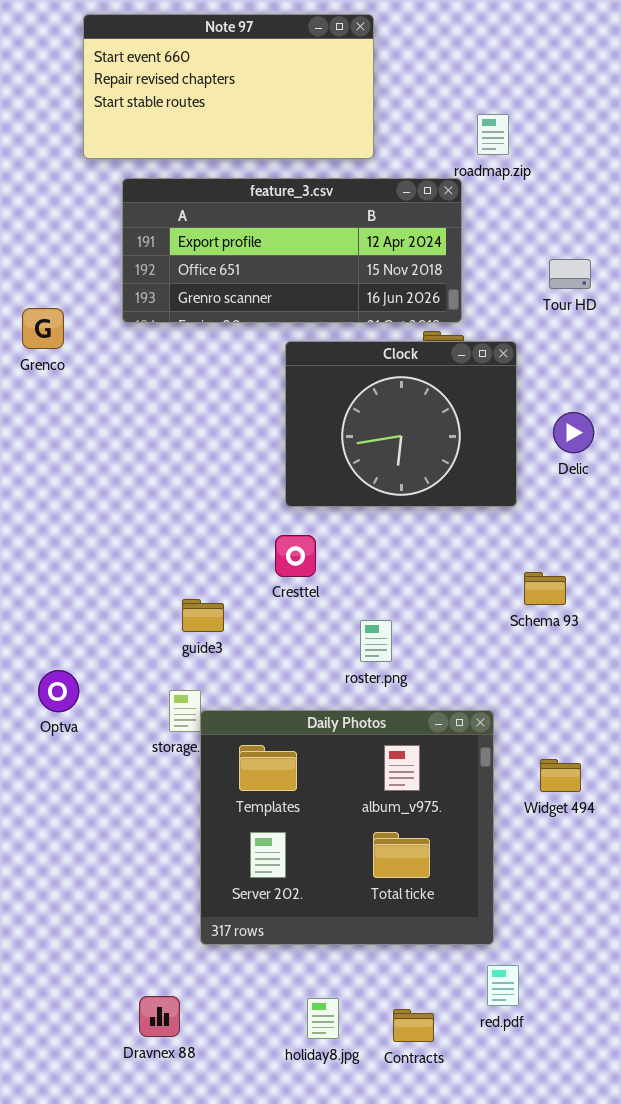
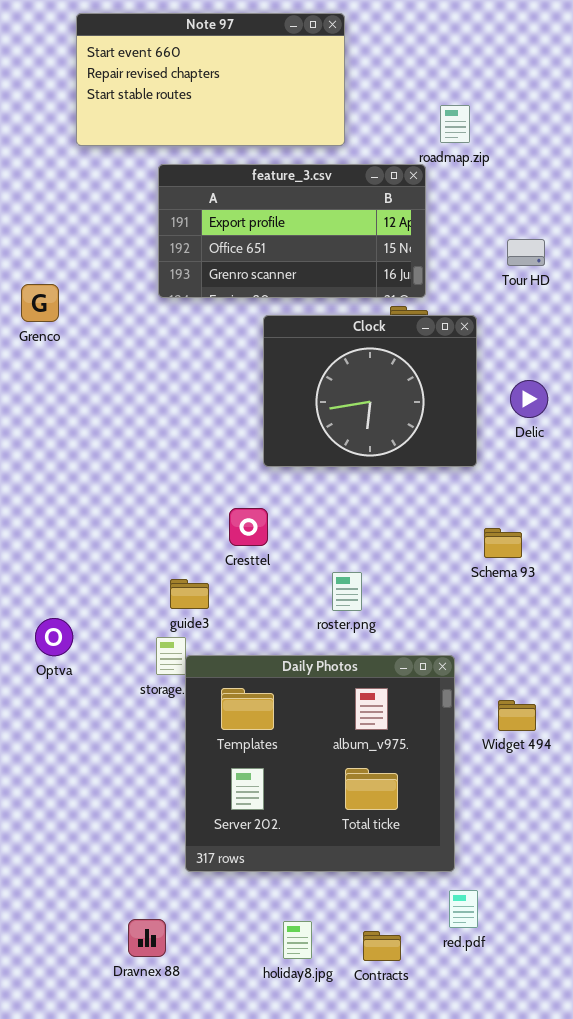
feature_3.csv: [122,178,462,323] -> [158,164,426,298], resized
Cresttel: [275,535,316,577] -> [229,508,268,546], moved
guide3: [182,599,224,632] -> [170,579,209,609], moved

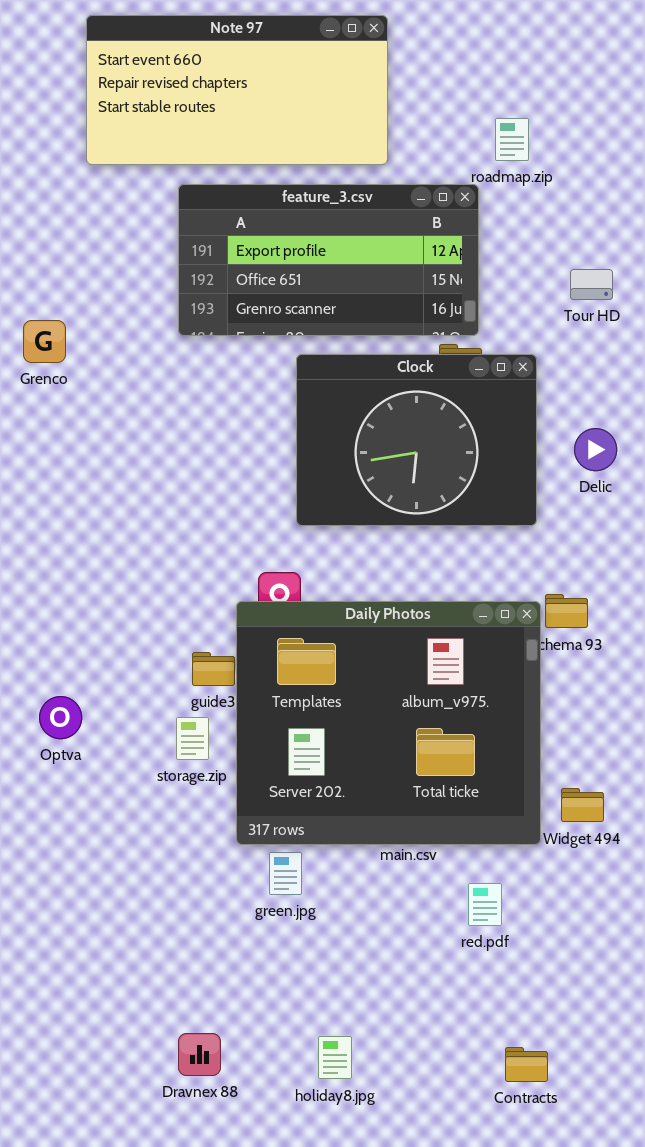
Daily Photos: [185,655,455,872] -> [236,601,541,845], moved
red.pdf: [449,890,478,928] -> [468,883,502,926], moved
Dravnex 88: [128,919,166,957] -> [178,1033,221,1076], moved
Contracts: [363,931,401,961] -> [505,1047,548,1082], moved

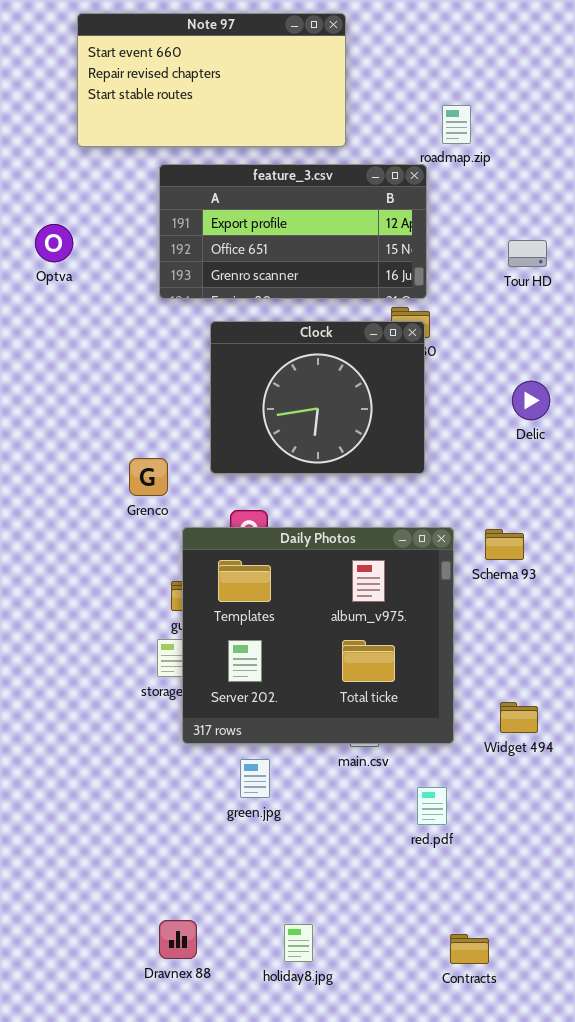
Grenco: [23,320,66,363] -> [129,458,168,496], moved
Clock: [296,354,537,526] -> [210,321,425,474], moved
Daily Photos: [236,601,541,845] -> [182,527,454,744], moved
Optva: [39,696,82,739] -> [35,224,73,262], moved

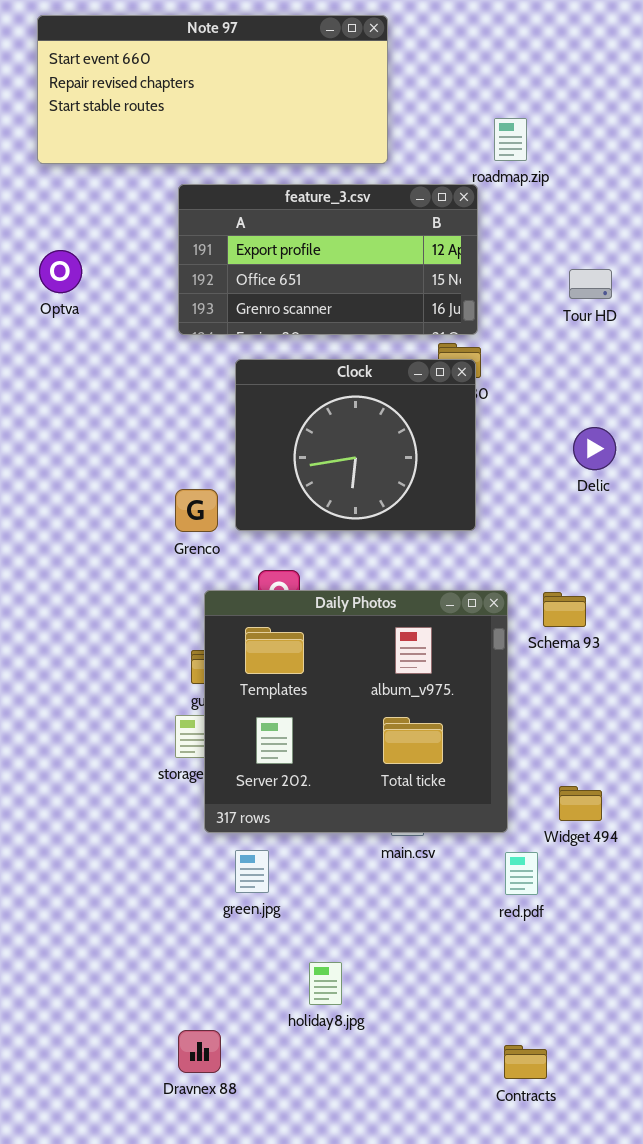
Note 97: [77,13,346,147] -> [37,15,388,164], resized
Grenco: [129,458,168,496] -> [175,489,218,532], moved
green.jpg: [240,759,270,798] -> [235,850,269,893], moved
red.pdf: [417,787,447,825] -> [505,852,538,895], moved
holiday8.jpg: [284,924,313,962] -> [309,962,342,1005], moved

